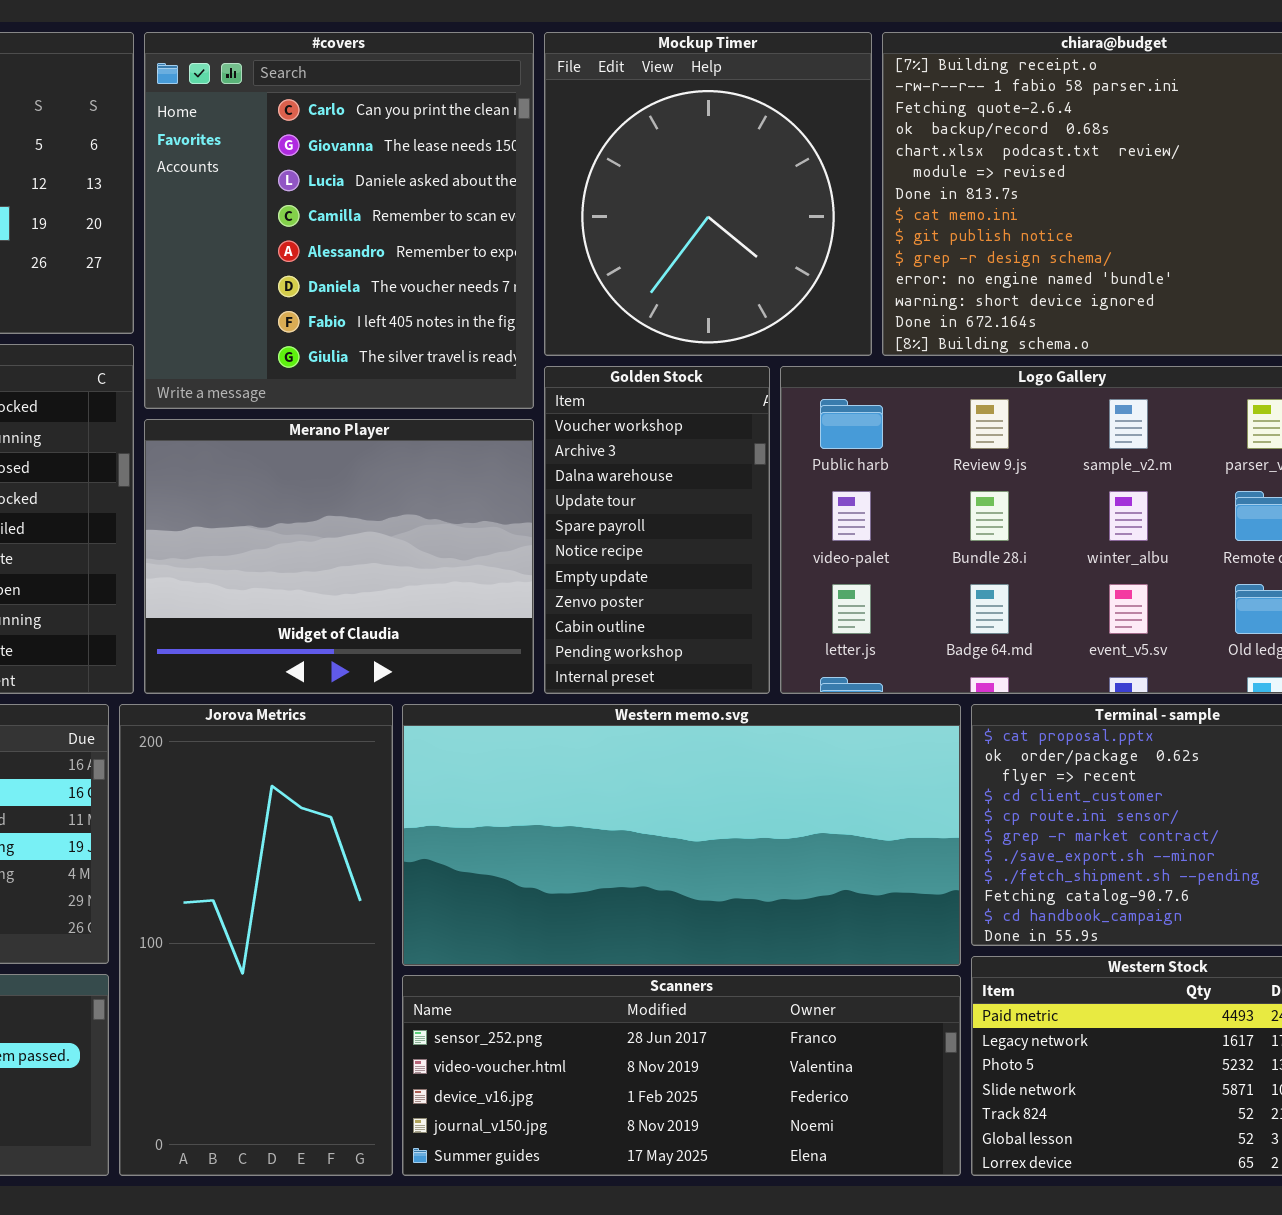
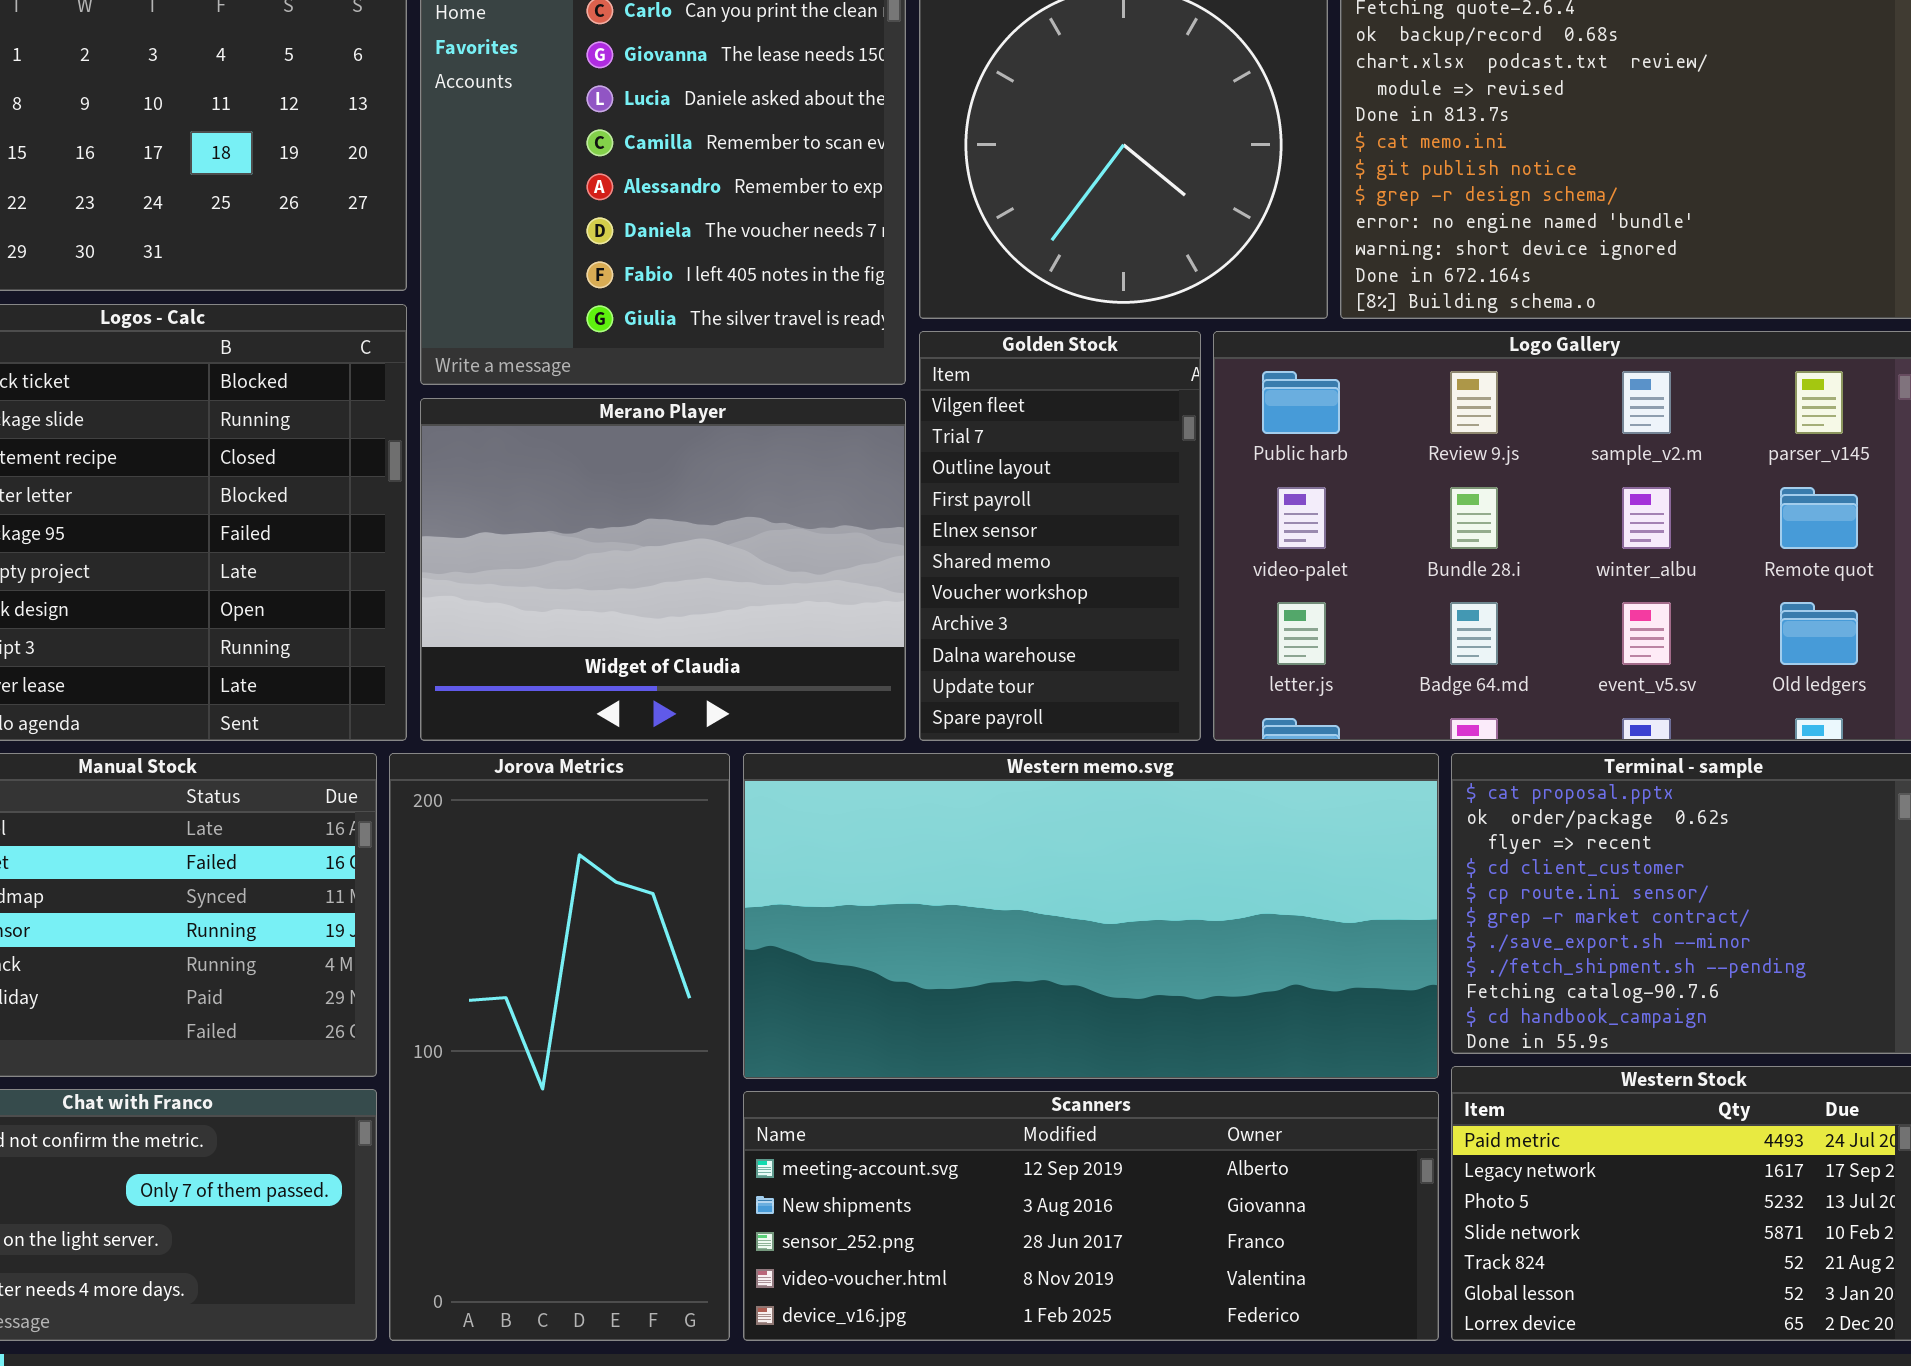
Golden Stock: [544,366,770,694] -> [919,331,1201,741], scrolled up 6 rows
Scanners: [402,975,961,1176] -> [743,1091,1439,1341], scrolled up 2 rows

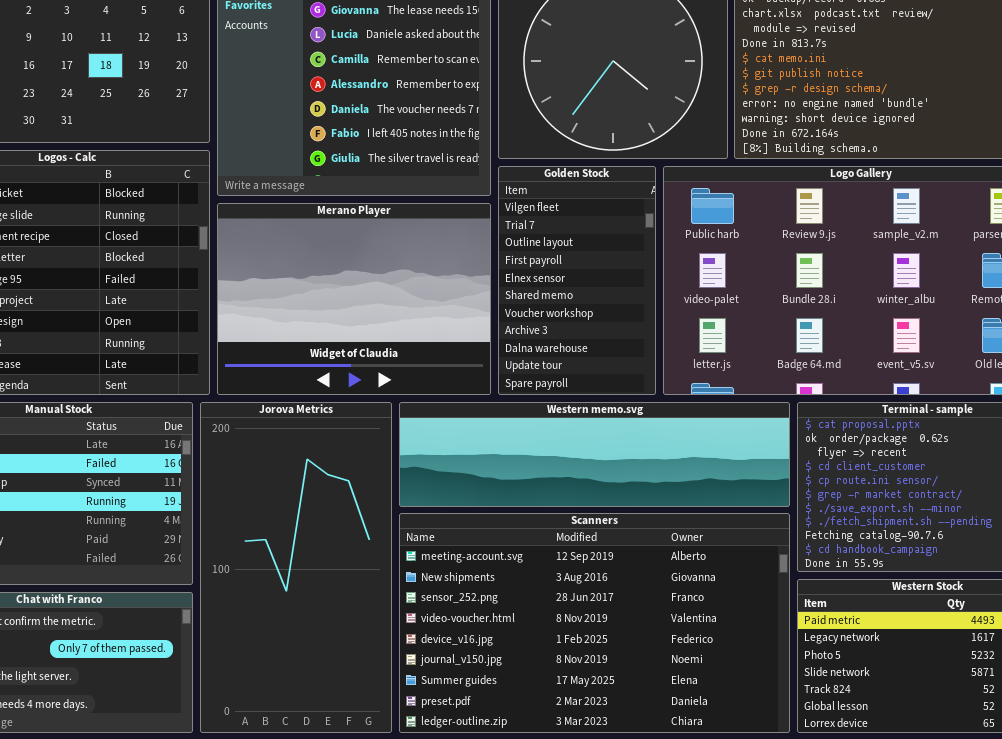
Western memo.svg: [743,753,1439,1079] -> [399,402,790,507], resized
Scanners: [743,1091,1439,1341] -> [399,513,790,733], resized

